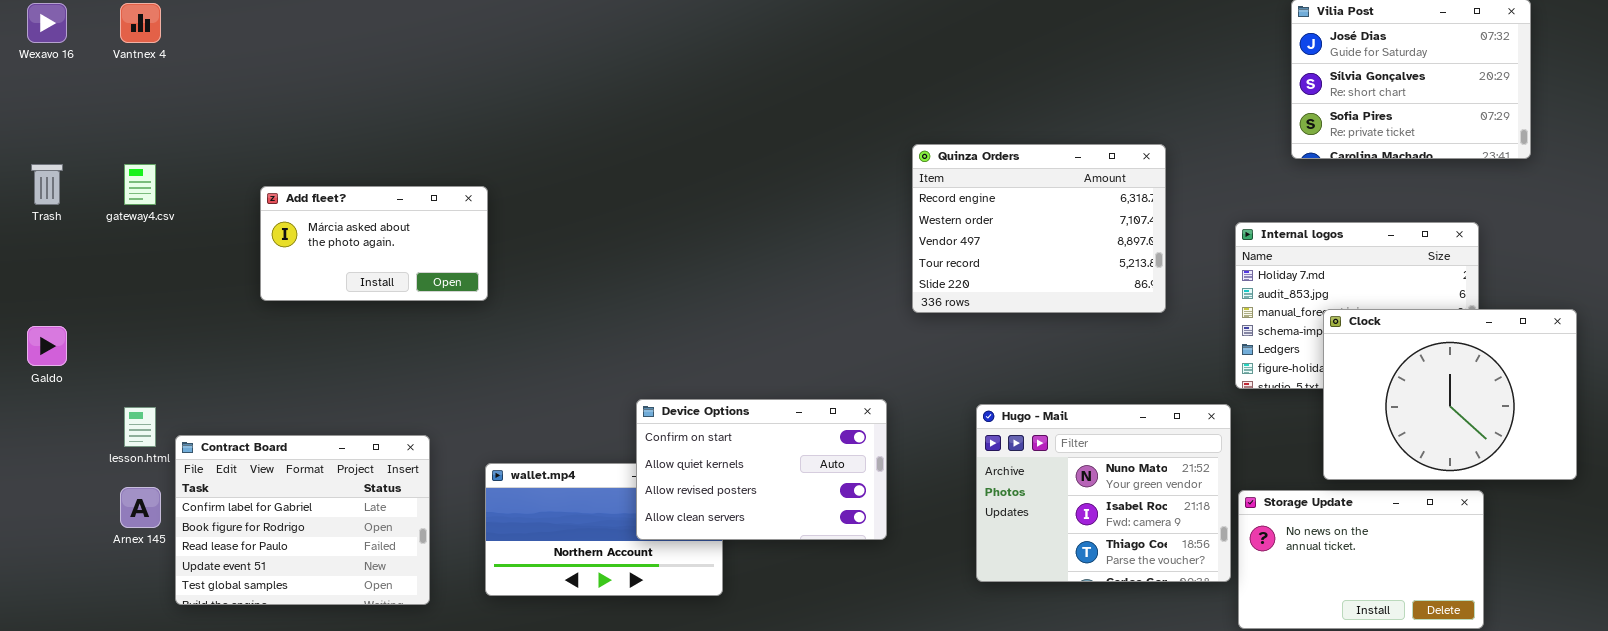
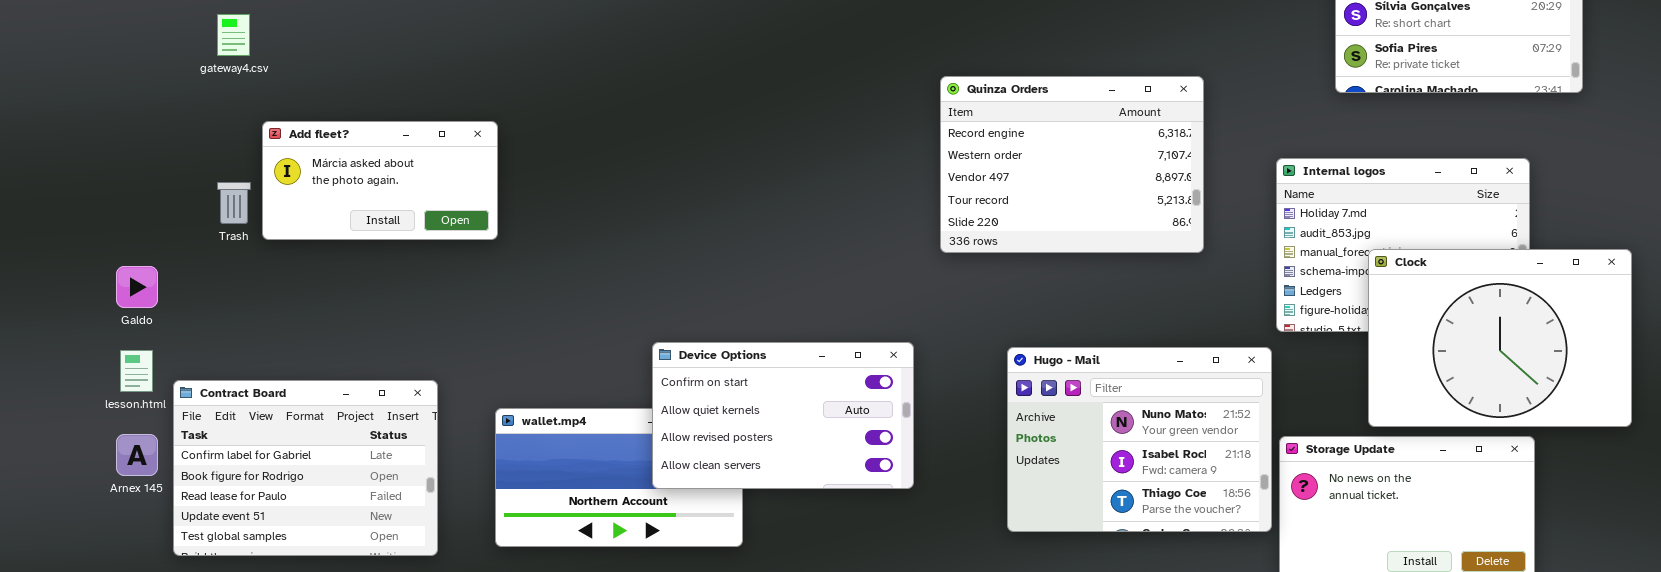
Trash: [31,164,63,205] -> [217,182,251,224], moved
gateway4.csv: [124,164,156,205] -> [217,14,250,56], moved
Galdo: [27,326,67,366] -> [116,266,158,308], moved

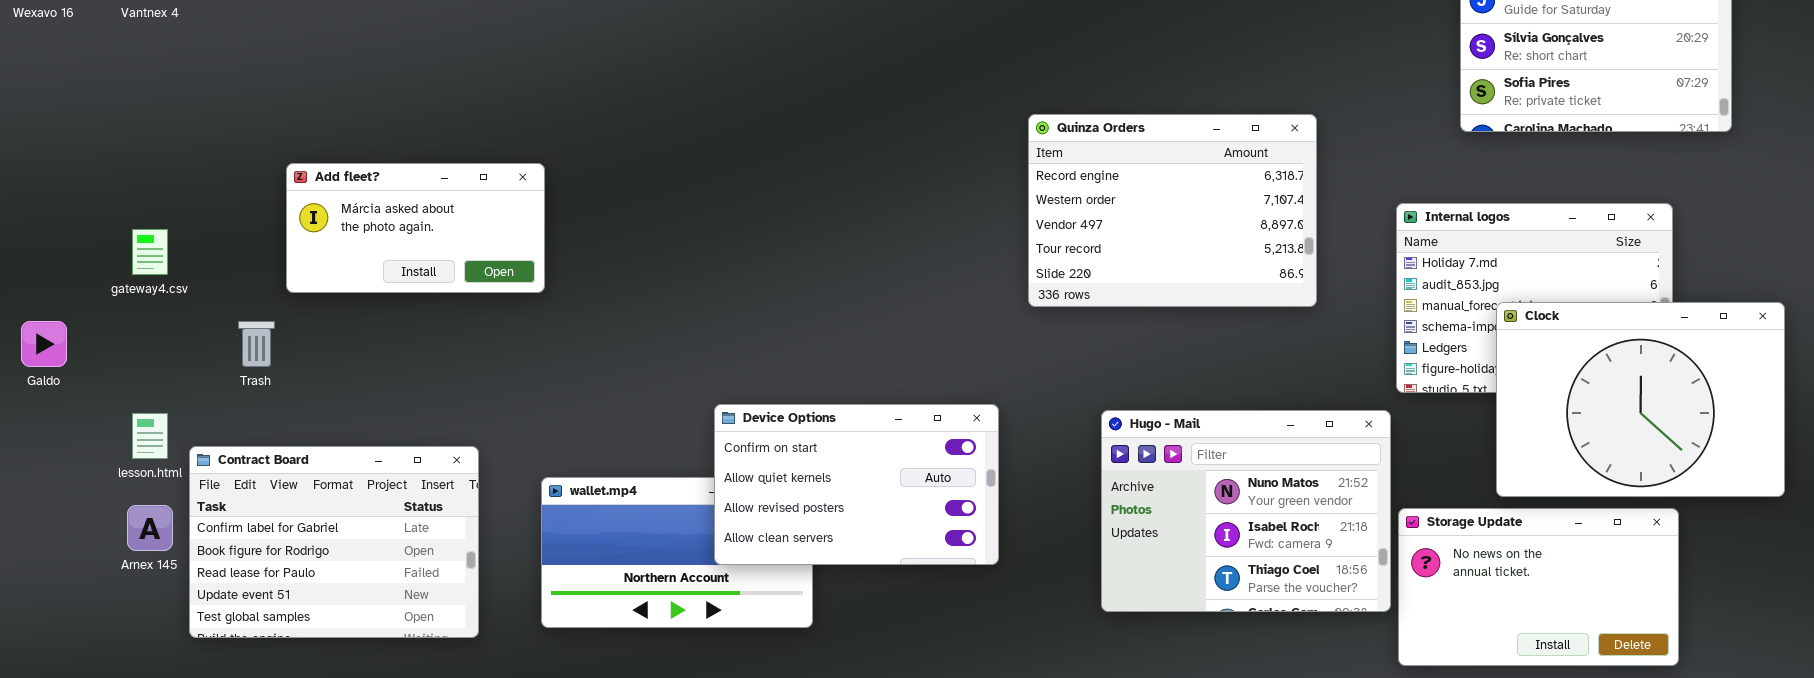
gateway4.csv: [217,14,250,56] -> [132,229,168,275], moved
Trash: [217,182,251,224] -> [238,321,275,367], moved
Galdo: [116,266,158,308] -> [21,321,67,367], moved

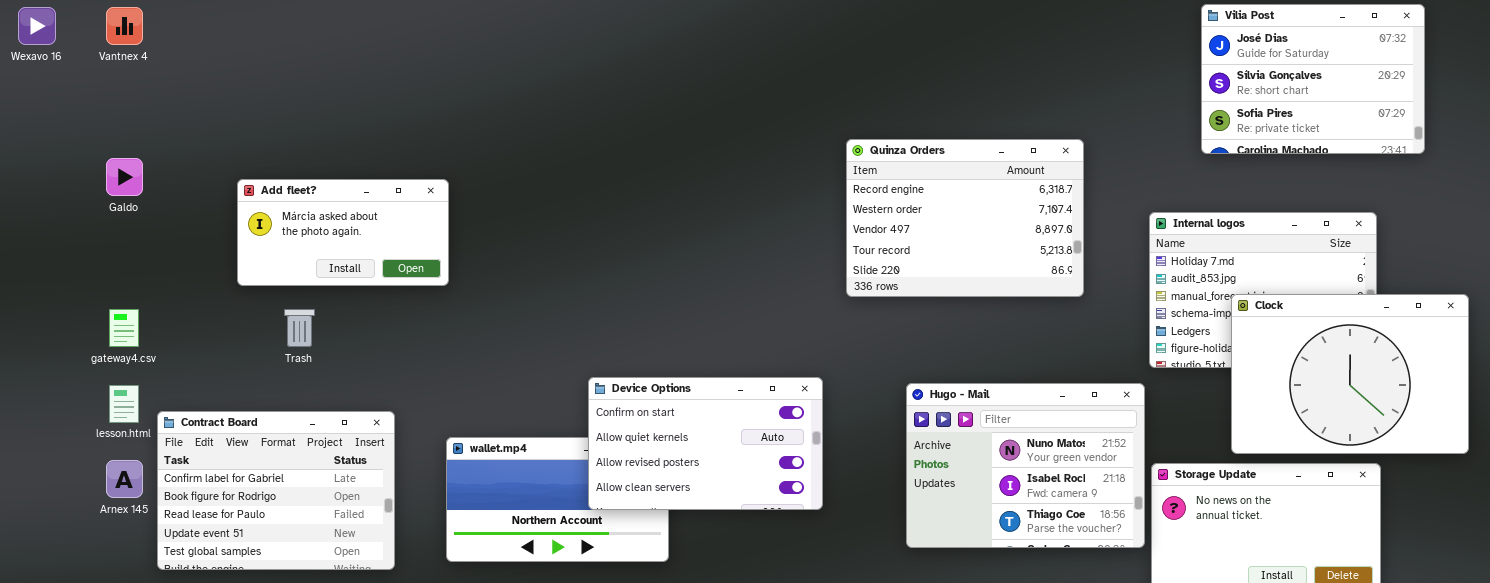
gateway4.csv: [132,229,168,275] -> [109,309,139,347], moved
Galdo: [21,321,67,367] -> [106,158,143,196], moved
Trash: [238,321,275,367] -> [284,309,315,347], moved

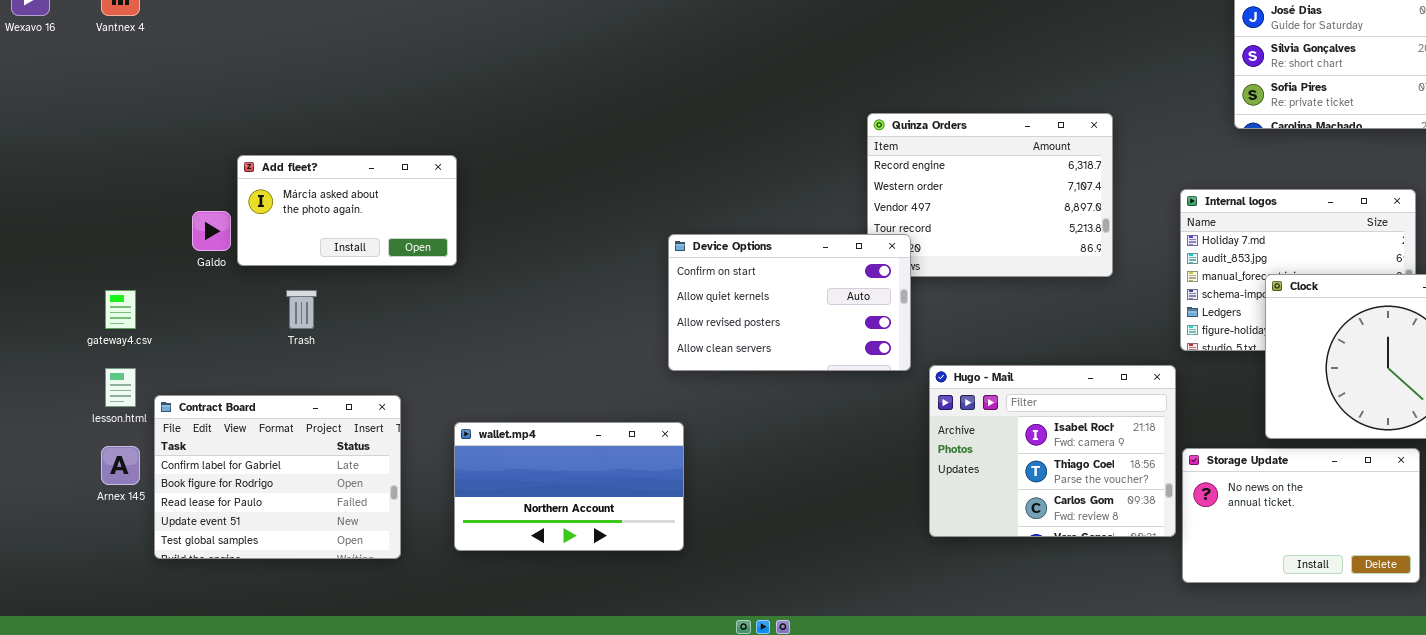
Galdo: [106,158,143,196] -> [192,211,231,251], moved
Device Options: [588,377,823,510] -> [668,234,911,371], moved
Hugo - Mail: [906,383,1145,548] -> [929,365,1176,537], scrolled down 1 row

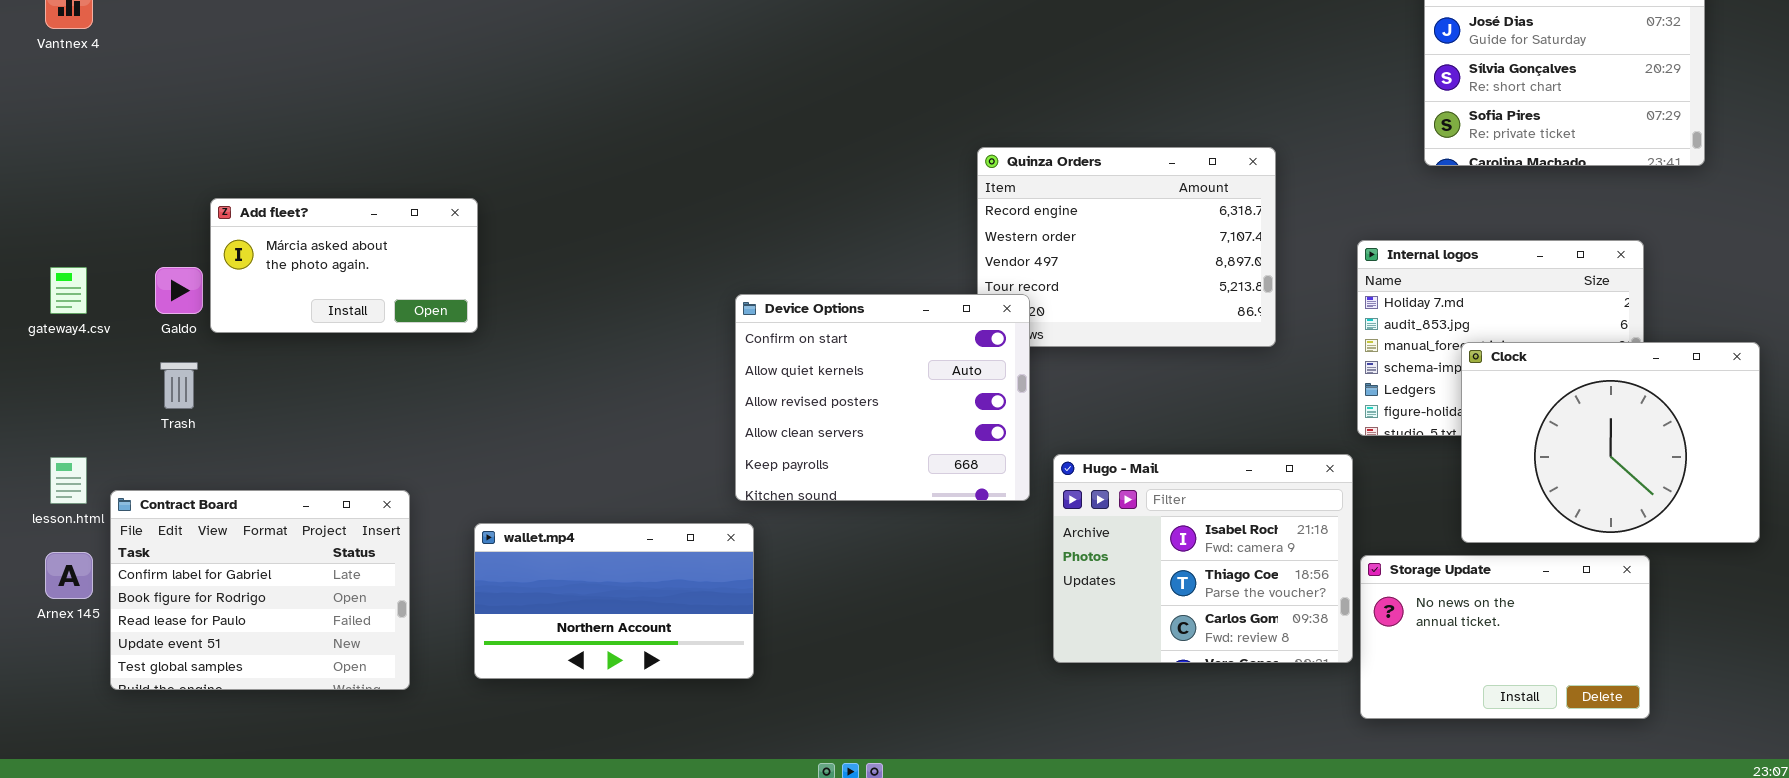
Device Options: [668,234,911,371] -> [735,294,1030,501], resized
gateway4.csv: [105,290,136,329] -> [50,267,87,314], moved
Trash: [286,290,317,329] -> [160,362,198,409], moved

